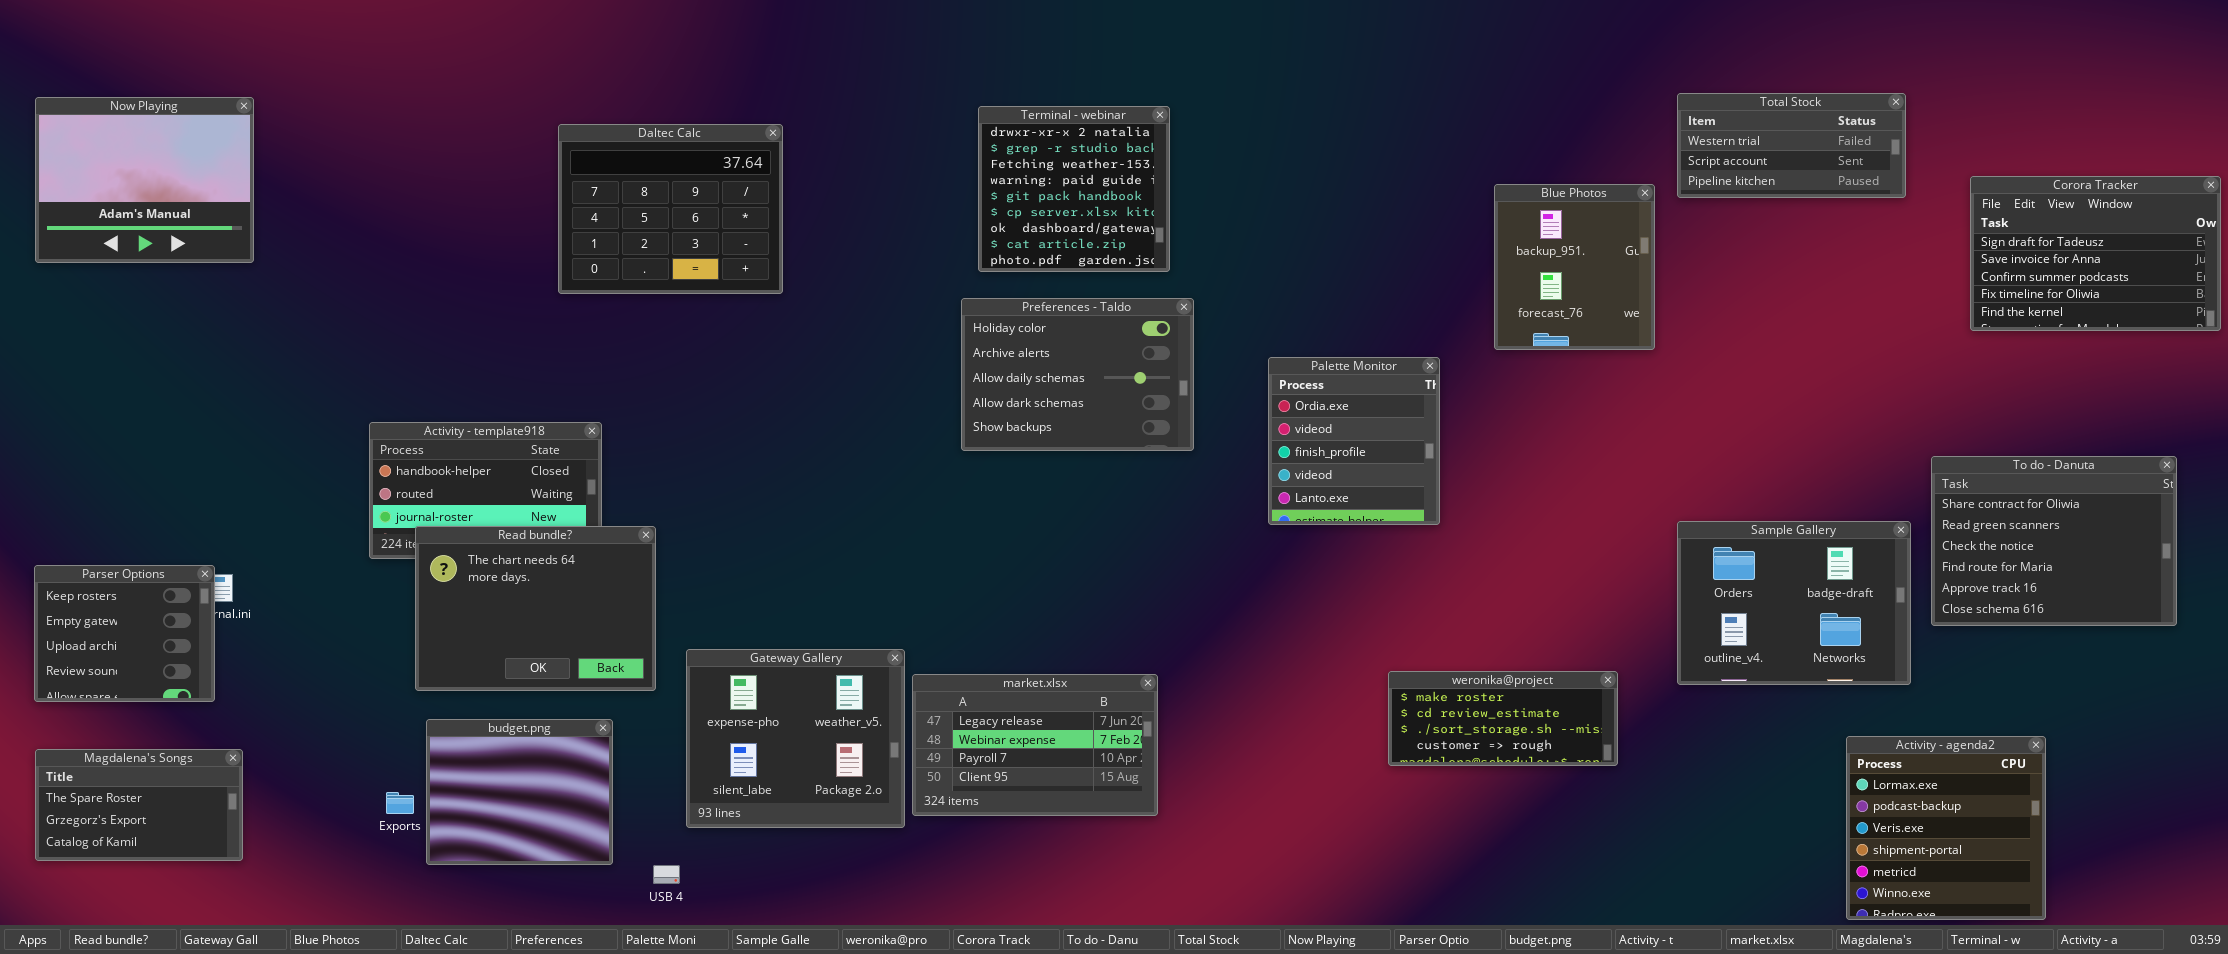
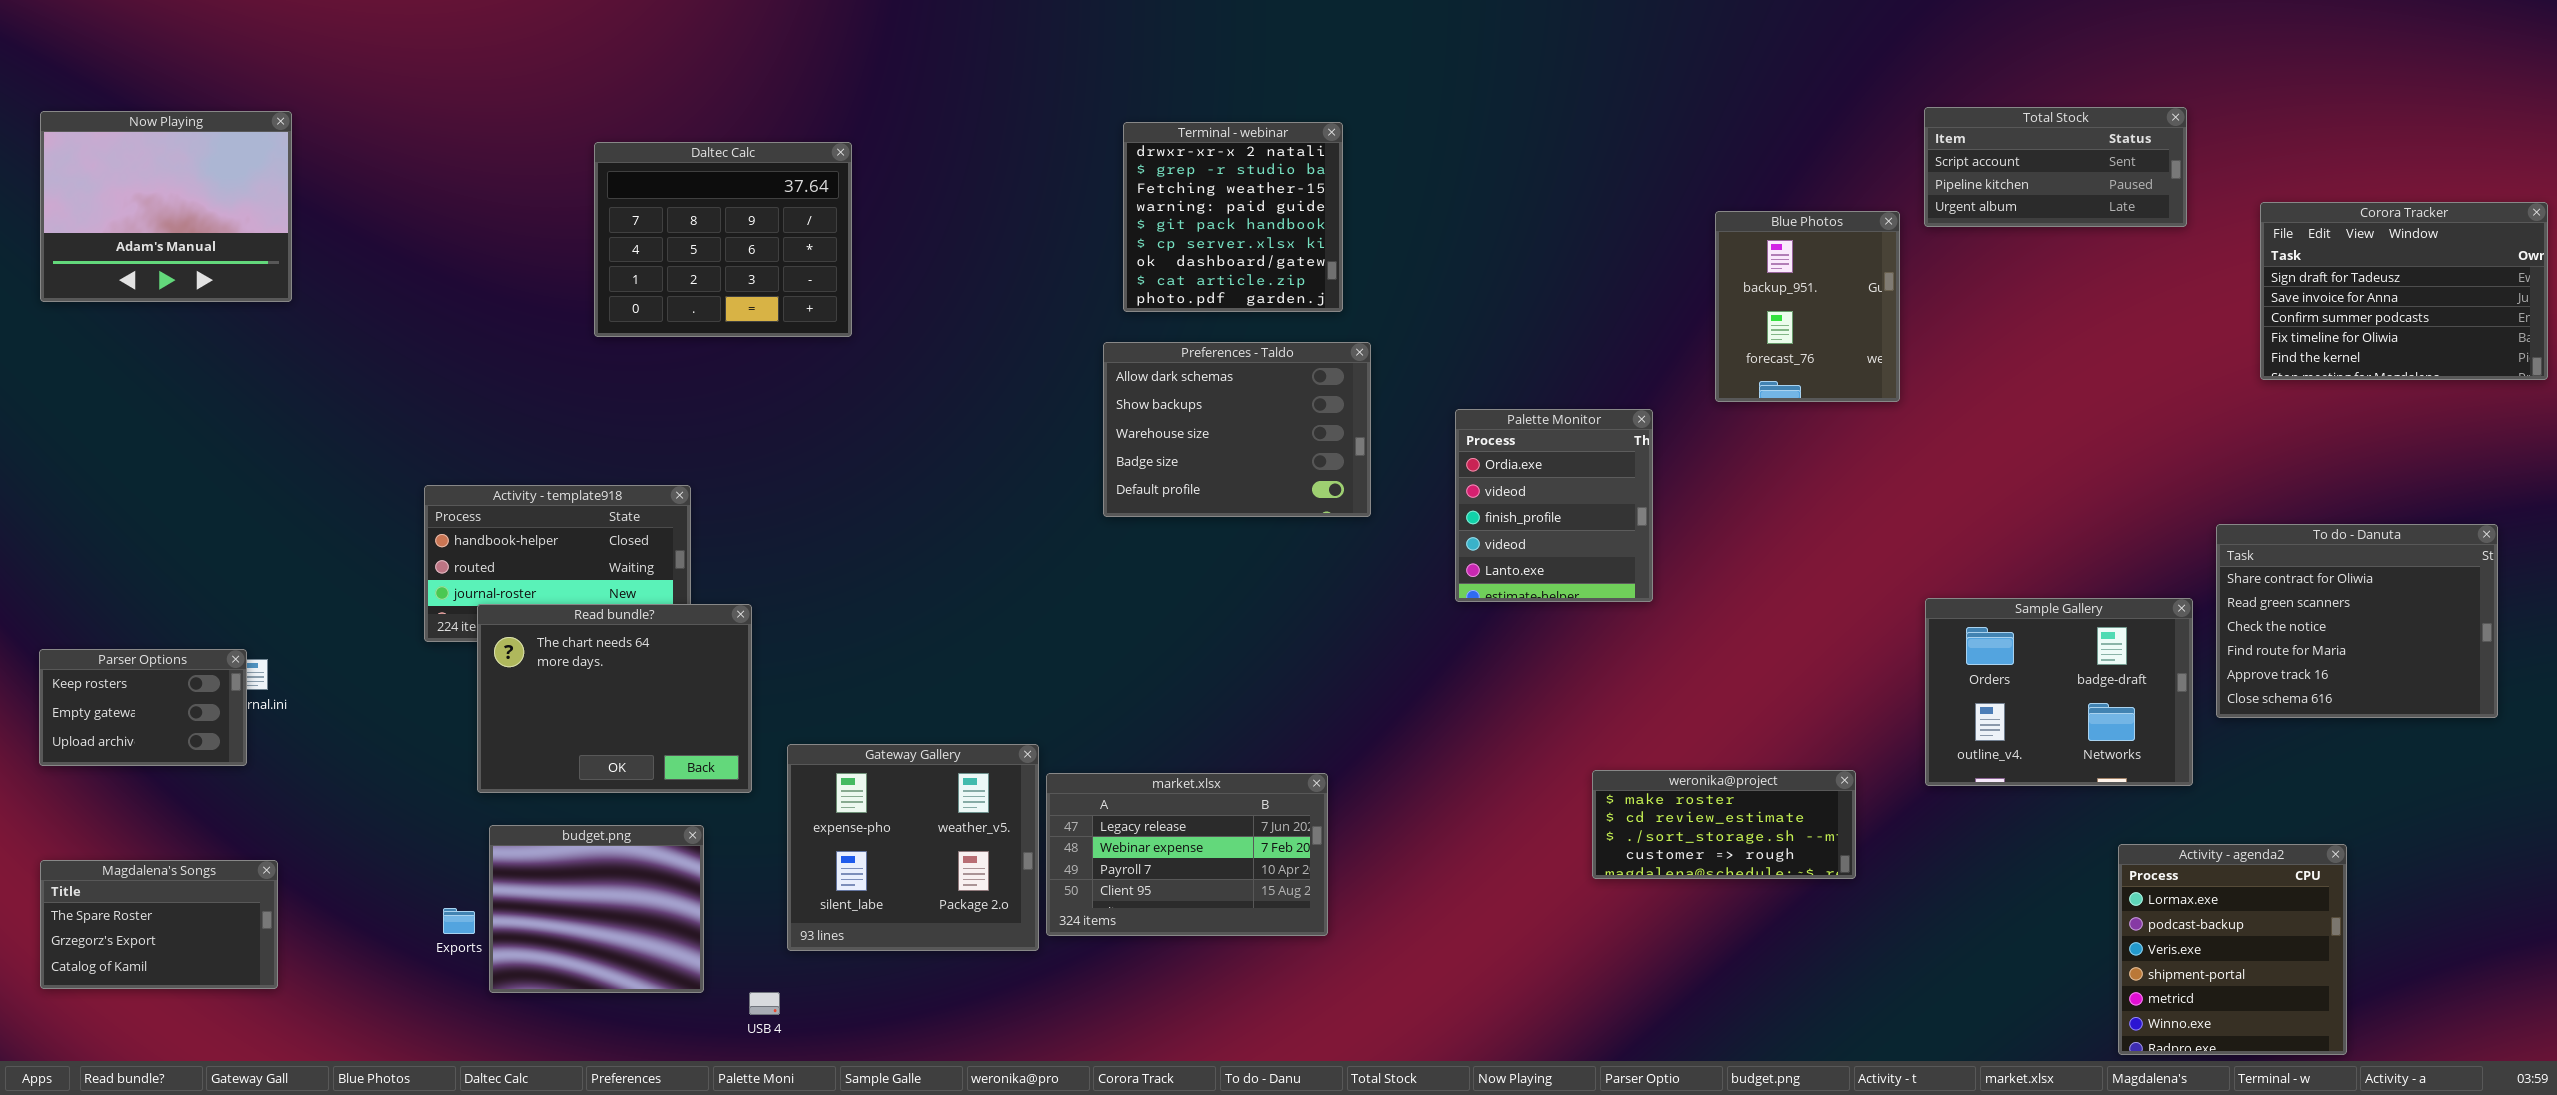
Total Stock: [1677,93,1906,198] -> [1924,107,2187,227], scrolled down 1 row
Daltec Calc: [558,124,783,294] -> [594,142,852,337], moved
Preferences - Taldo: [961,298,1194,451] -> [1103,342,1371,517], scrolled down 3 rows
Parser Options: [34,565,215,702] -> [39,649,247,766], resized

